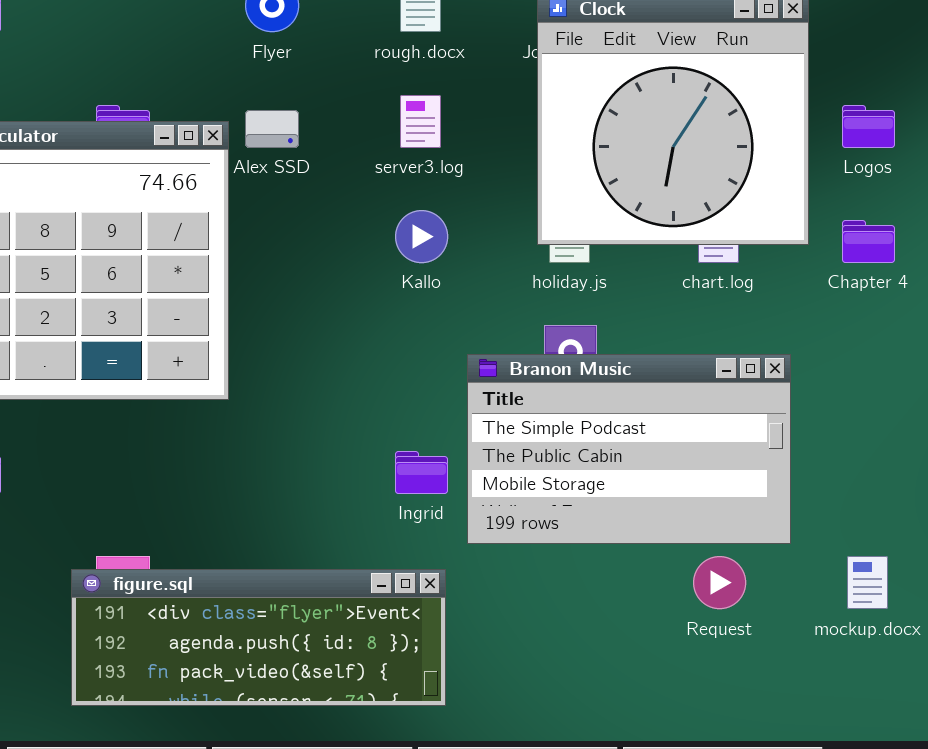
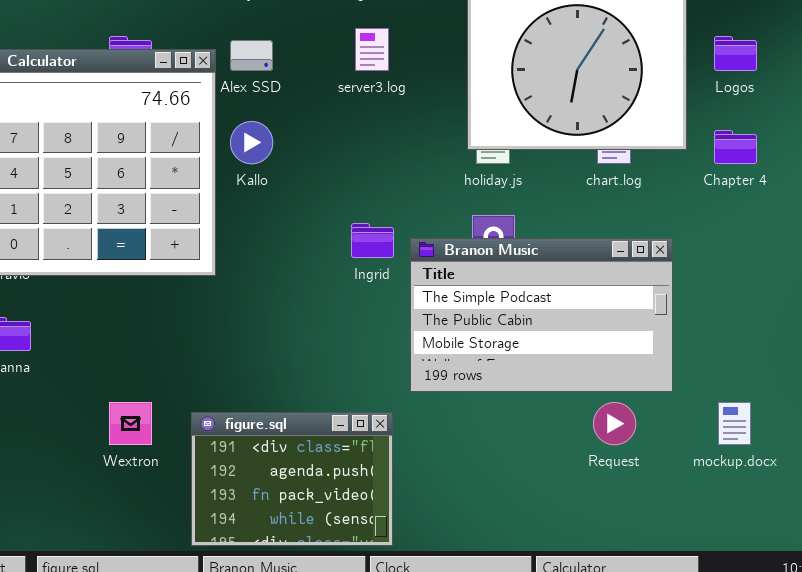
Kallo: [395,210,448,263] -> [230,121,273,164], moved
Ingrid: [395,451,448,494] -> [351,223,394,258], moved
figure.sql: [71,569,446,706] -> [191,412,393,546], resized

